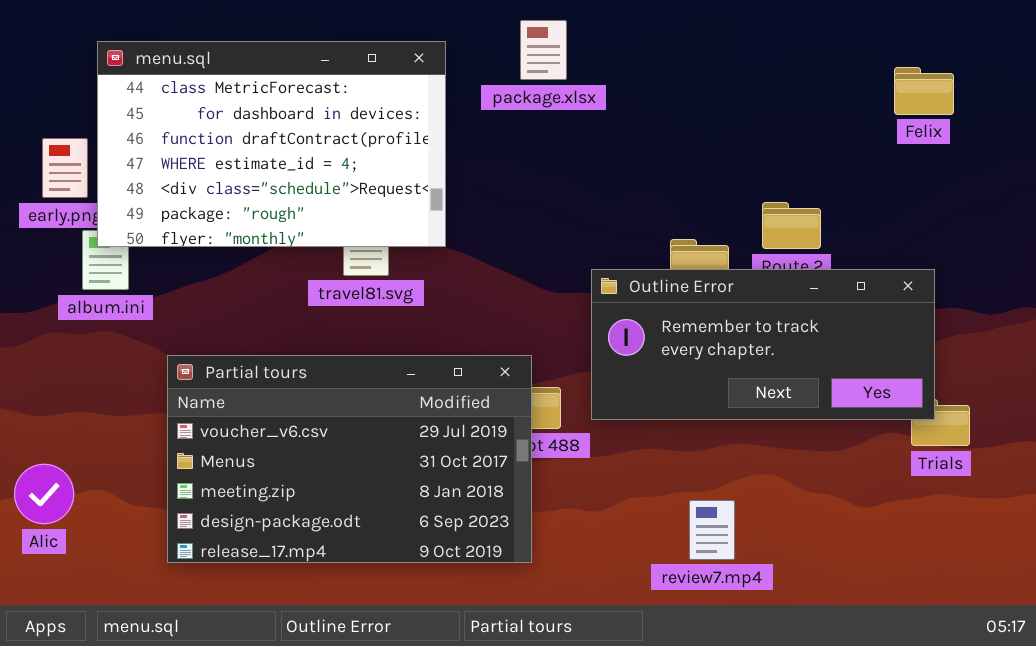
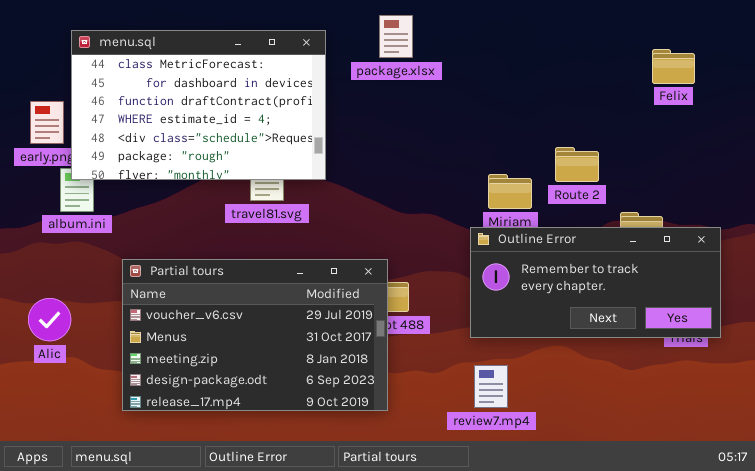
Outline Error: [591,269,935,420] -> [470,227,721,338], moved
Alic: [14,464,74,524] -> [28,298,71,341], moved
review7.mp4: [689,500,735,560] -> [474,365,508,408], moved

